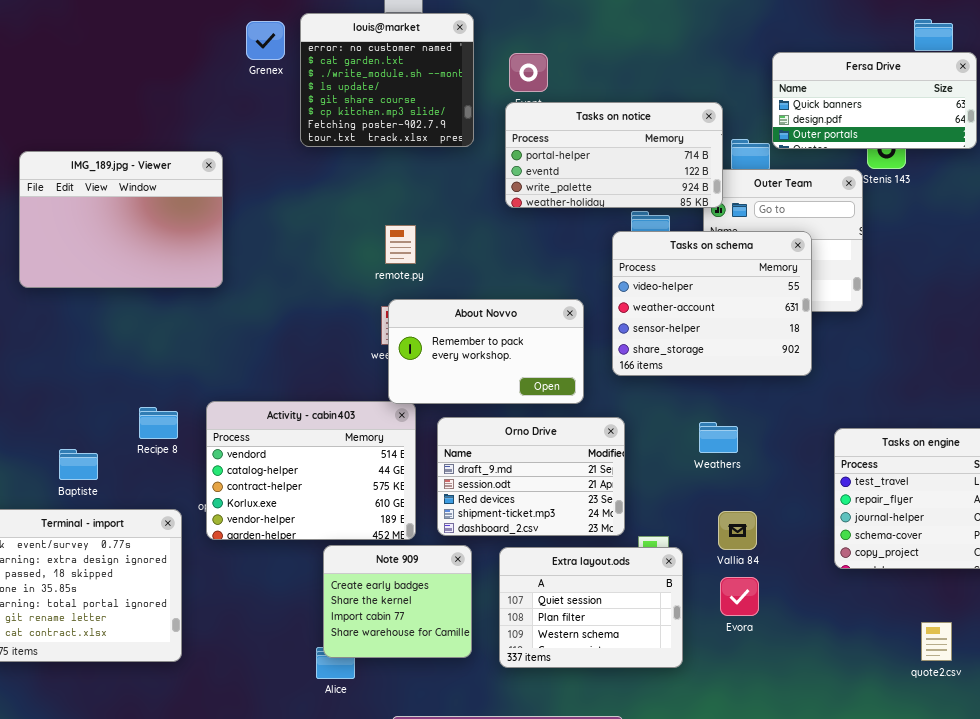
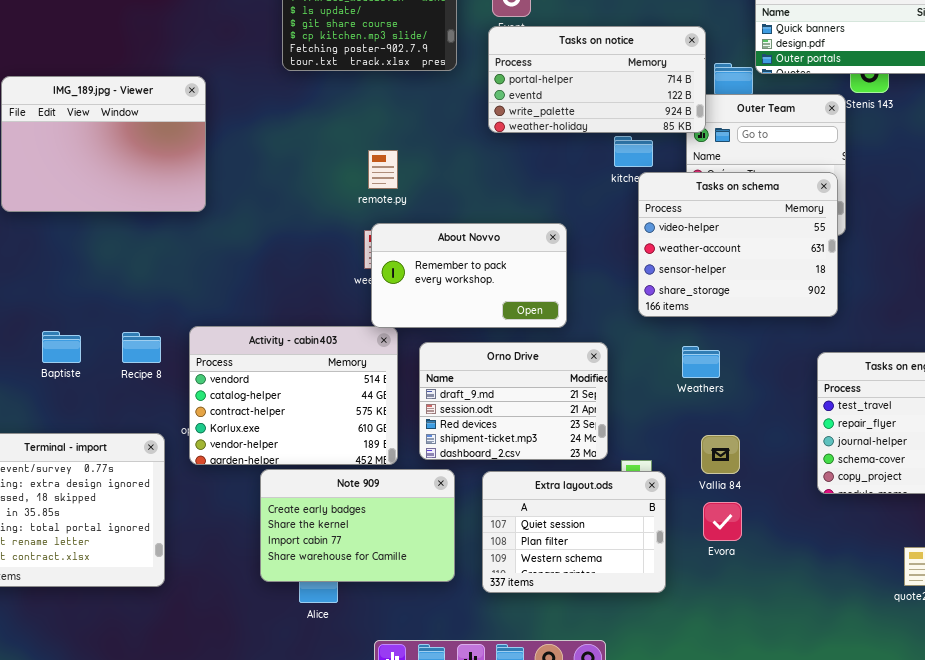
Tasks on schema: [612,231,812,376] -> [638,172,838,317], moved
Baptiste: [59,449,98,480] -> [42,331,81,363], moved
Note 909: [323,545,472,658] -> [260,469,455,582], resized

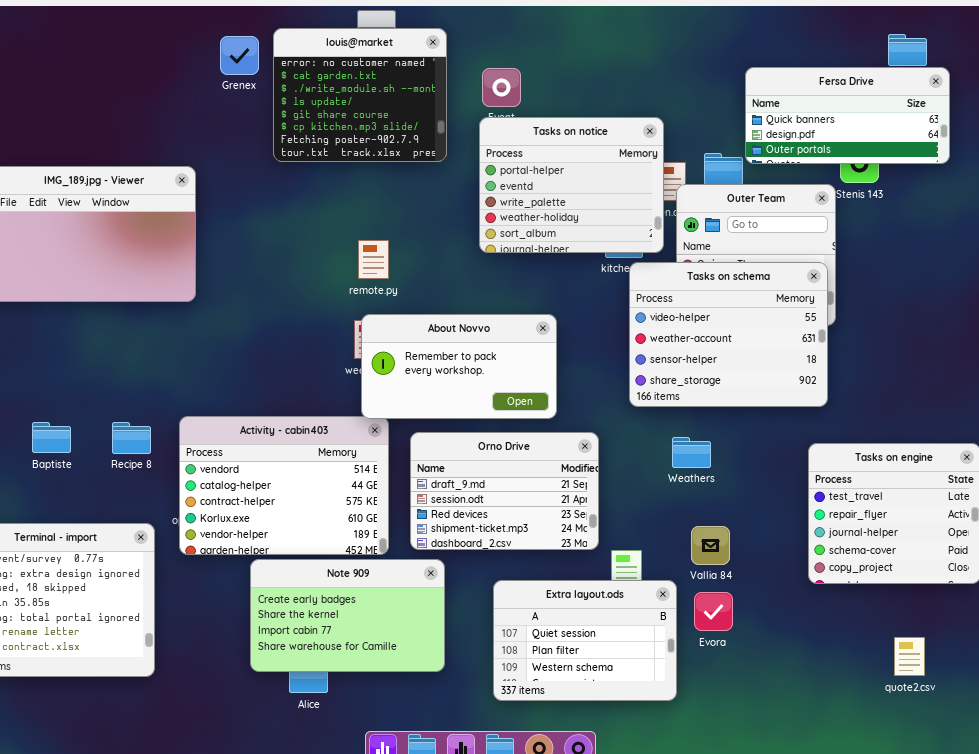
Tasks on notice: [488,26,706,133] -> [479,117,664,253], resized
Extra layout.ods: [482,471,666,593] -> [493,580,677,701], moved

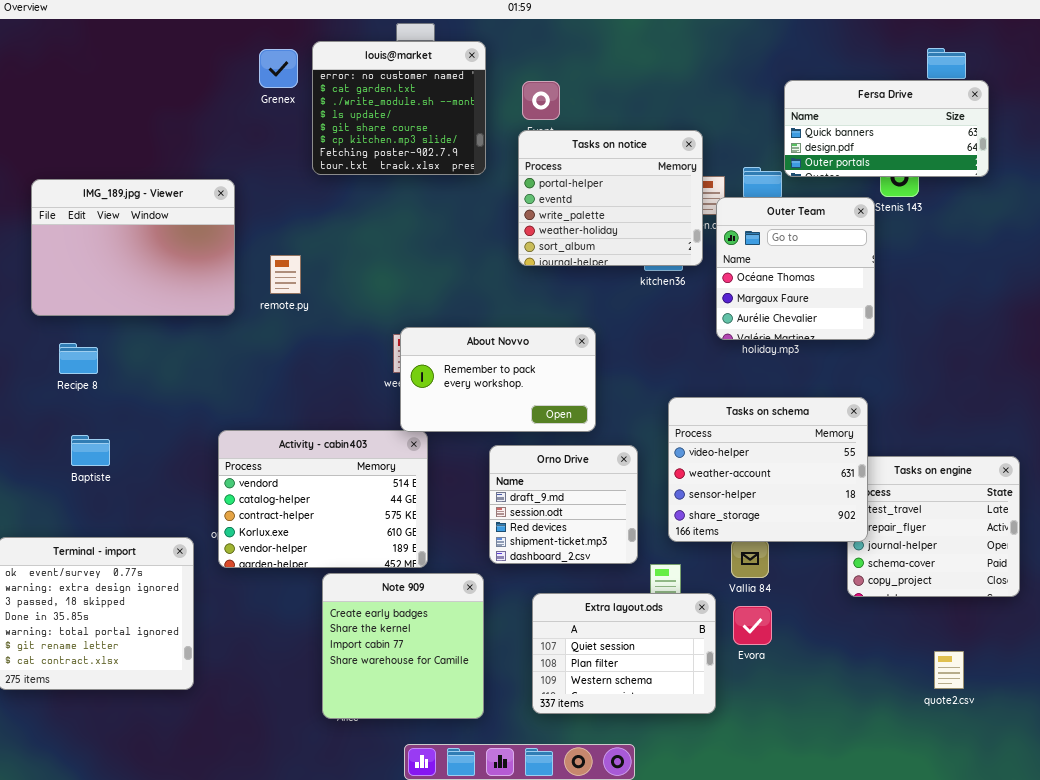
remote.py: [358,240,389,279] -> [270,255,301,294], moved
Tasks on schema: [629,262,828,407] -> [668,397,868,542], moved
Recipe 8: [112,422,151,454] -> [59,343,98,374], moved
Orno Drive: [410,432,599,550] -> [489,445,638,564], resized
Note 909: [250,559,445,672] -> [322,573,484,719], resized

